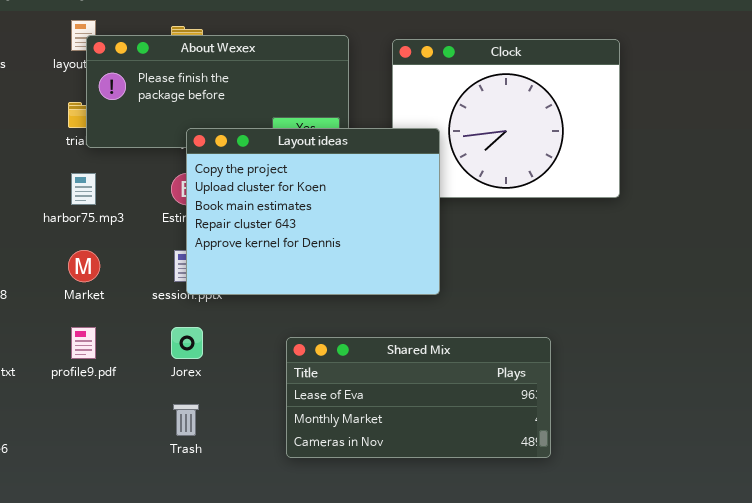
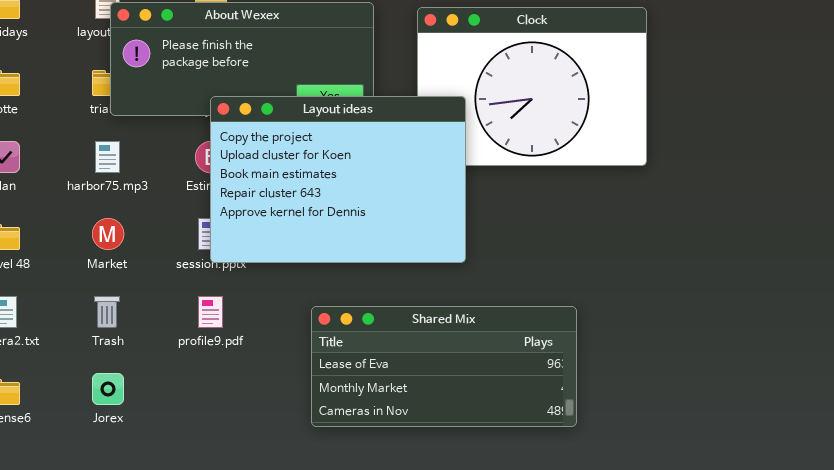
profile9.pdf: [71,327,96,359] -> [198,296,223,328], moved
Jorex: [171,327,203,359] -> [92,373,124,405], moved
Trash: [173,404,199,436] -> [94,296,120,328], moved

